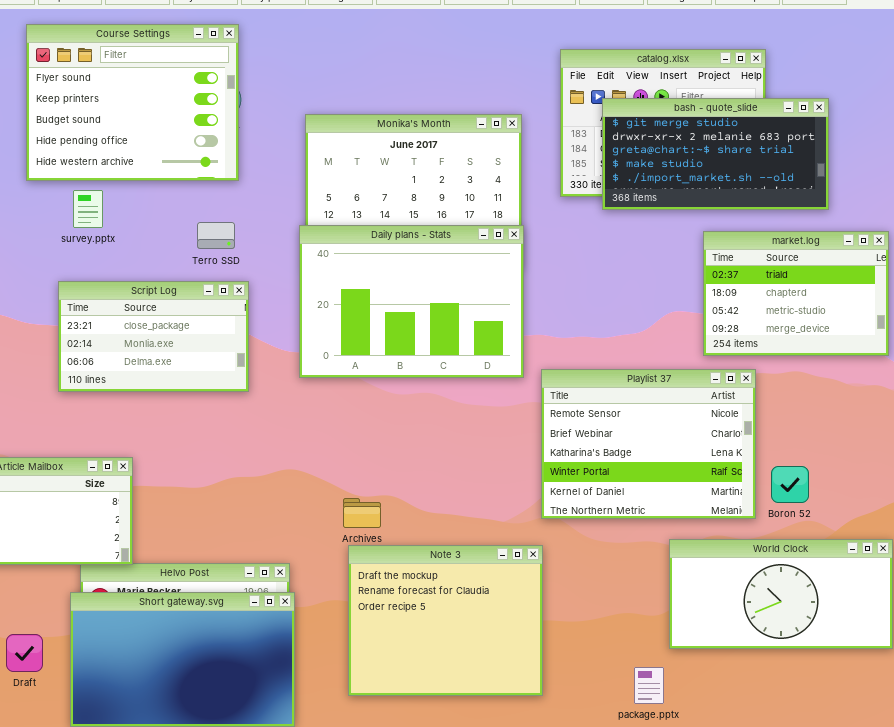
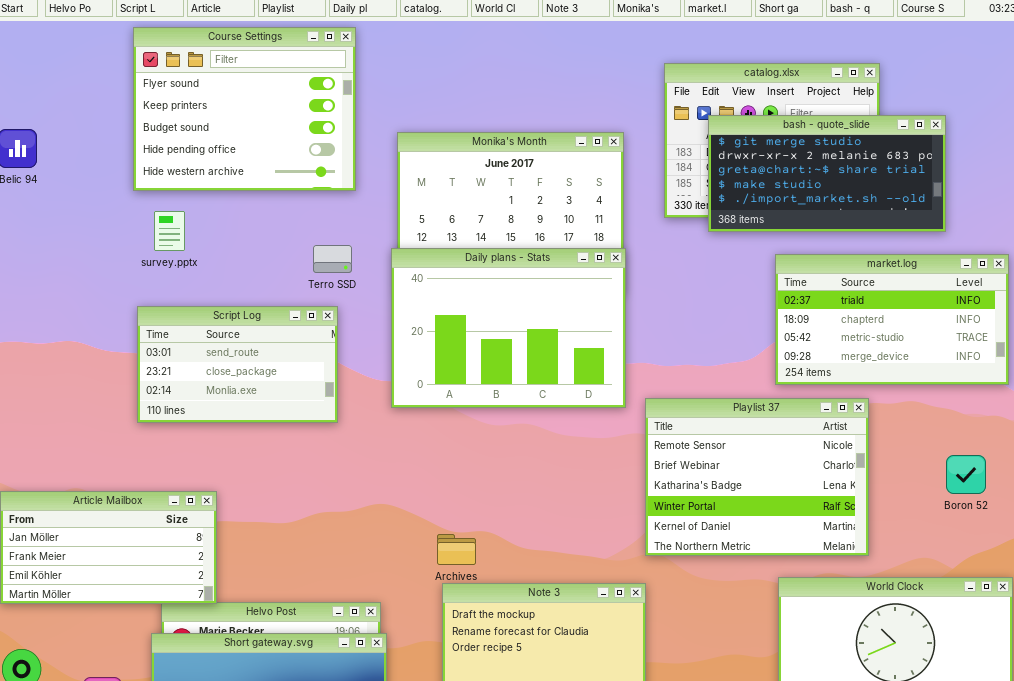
Course Settings: [26,24,239,181] -> [133,27,356,191], moved
Terro SSD: [197,222,235,249] -> [313,245,352,273], moved
market.log: [703,231,889,356] -> [775,254,1009,385], resized
Script Log: [58,281,249,392] -> [137,306,338,423], scrolled up 1 row
Boron 52: [771,466,809,503] -> [946,455,986,494], moved

